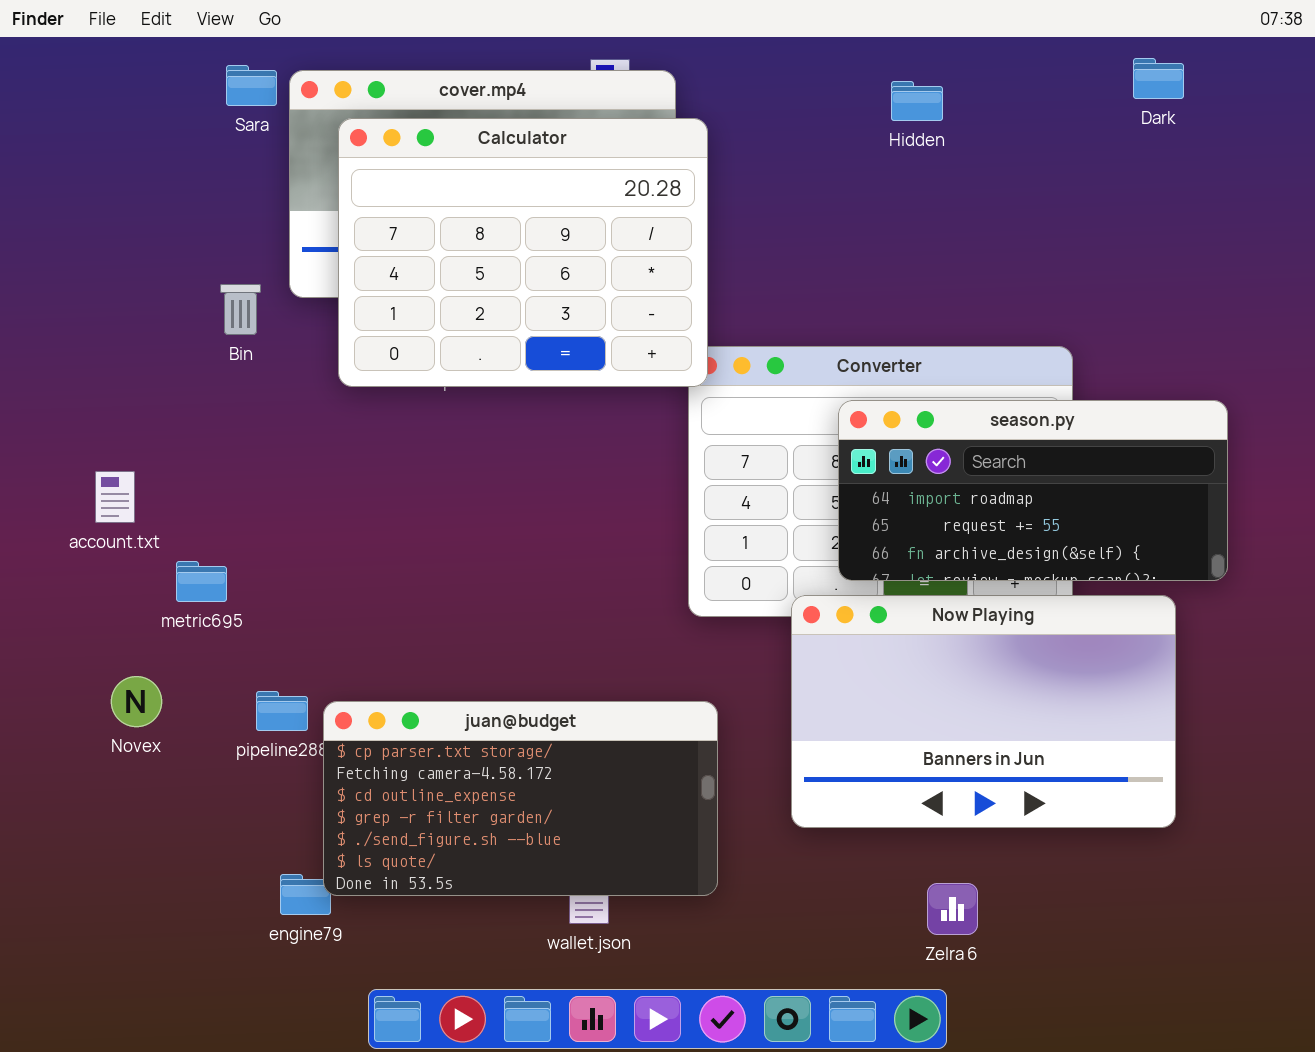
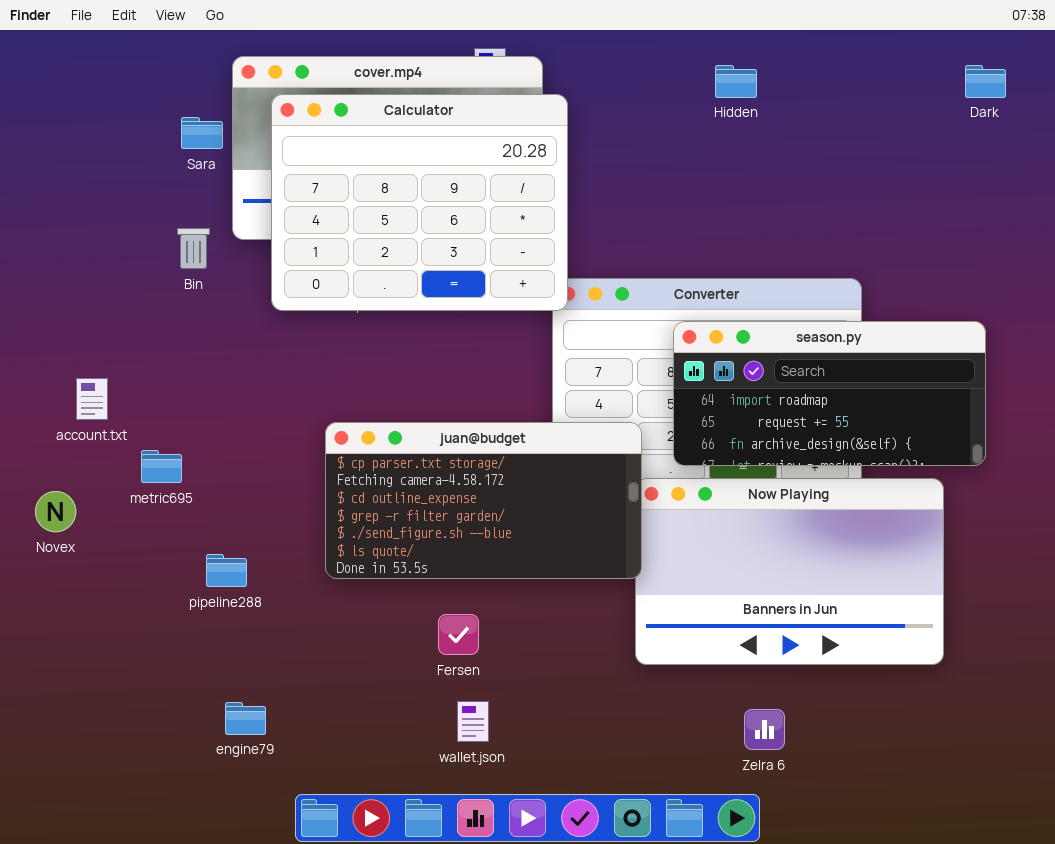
Dark: [1133,58,1184,99] -> [965,65,1006,98], moved
Sara: [226,65,277,106] -> [181,117,223,149], moved
Novex: [111,676,162,727] -> [35,491,76,532], moved
juan@budget: [323,701,718,896] -> [325,422,642,579], moved

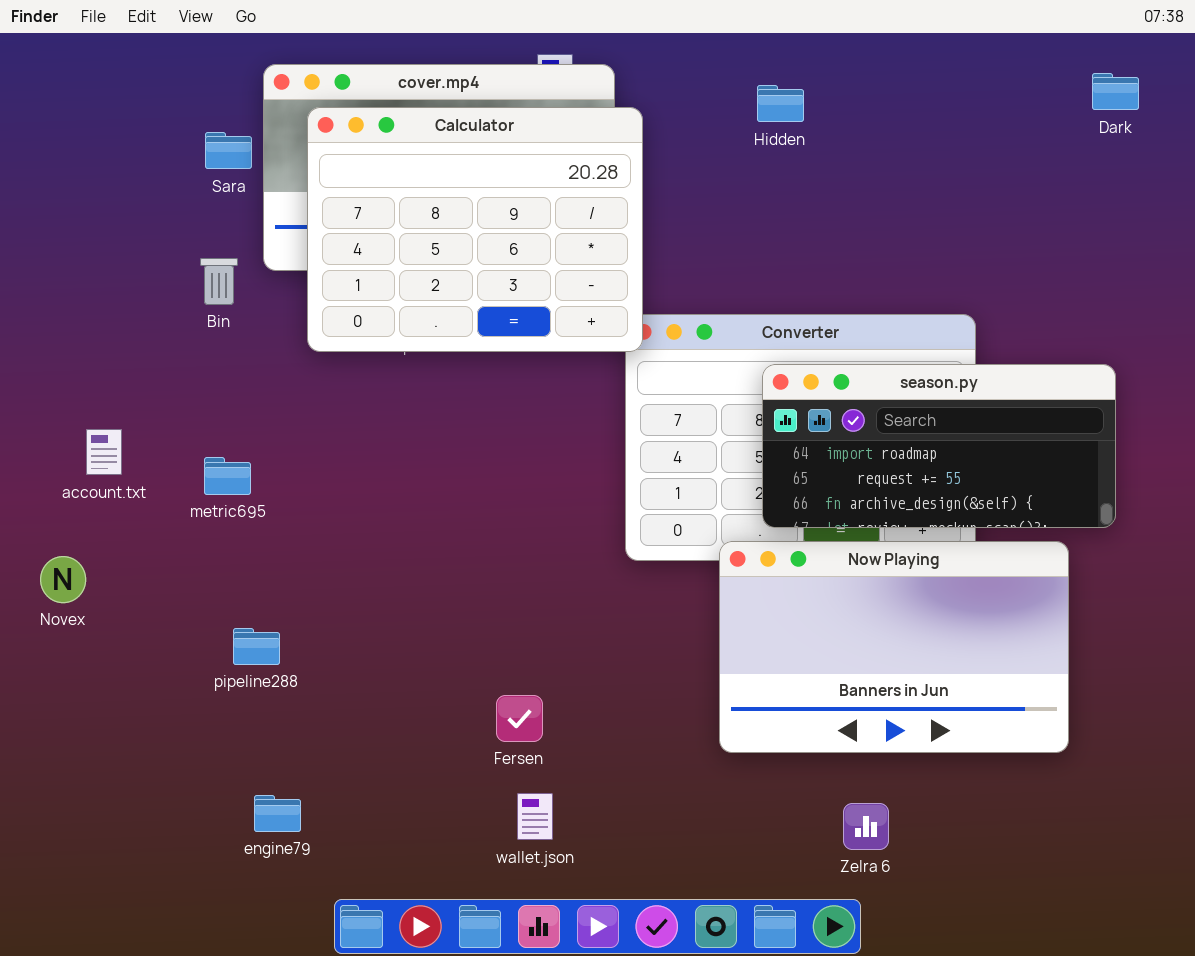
Hidden: [715,65,757,98] -> [757,85,804,122], moved
juan@budget: [325,422,642,579] -> none, closed
metric695: [141,450,182,483] -> [204,457,251,495], moved

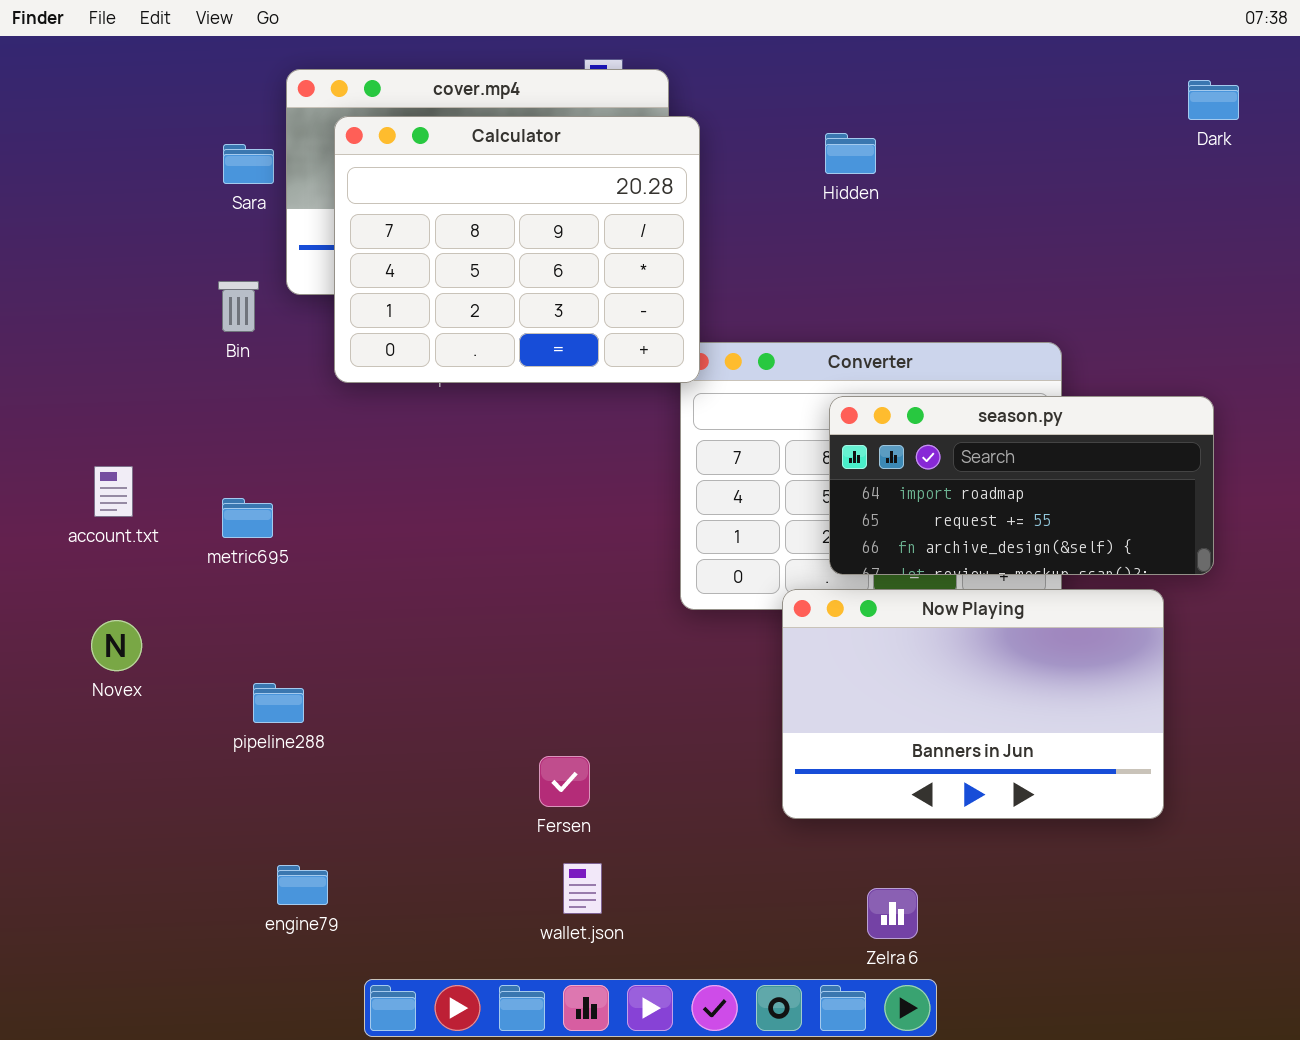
Hidden: [757,85,804,122] -> [825,133,876,174], moved
Novex: [40,556,86,603] -> [91,620,142,671], moved
Zelra 6: [843,803,889,850] -> [867,888,918,939], moved

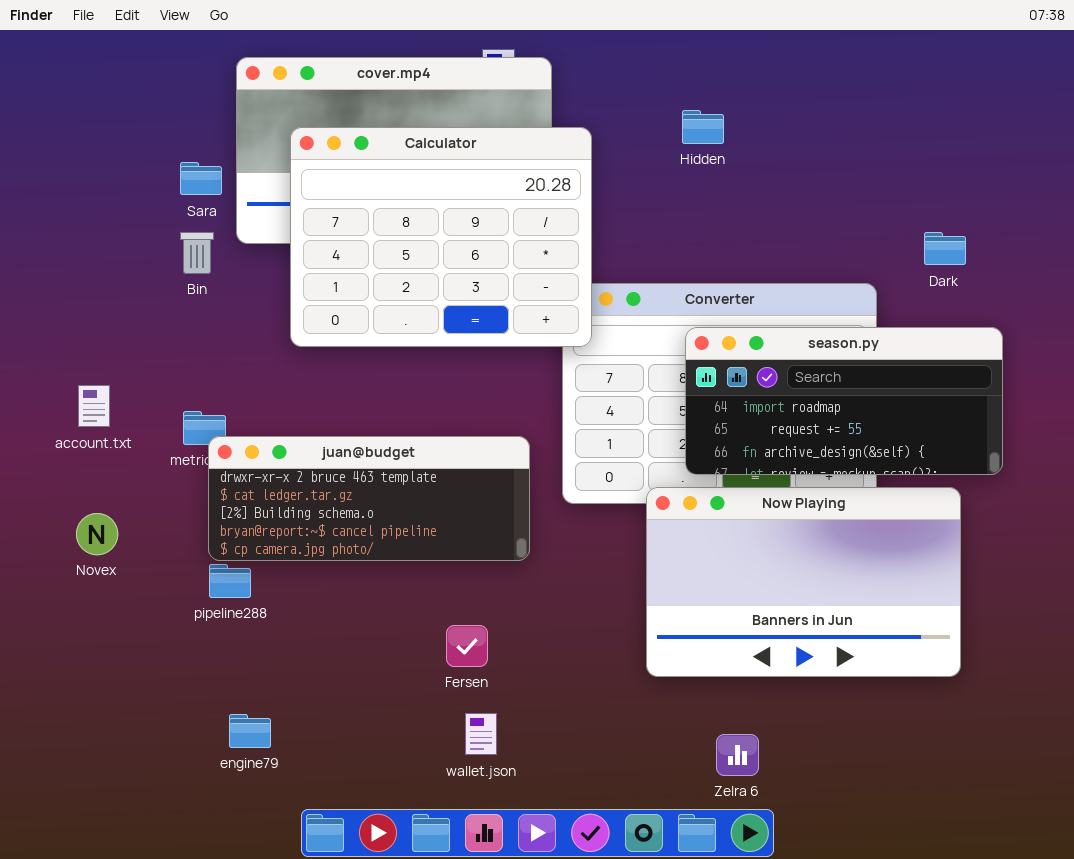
Dark: [1188,80,1239,120] -> [924,232,966,265], moved
Calculator: [334,116,700,383] -> [290,127,592,347], moved
Sara: [223,144,274,184] -> [180,162,222,195], moved
juan@budget: none -> [208,436,530,561], opened

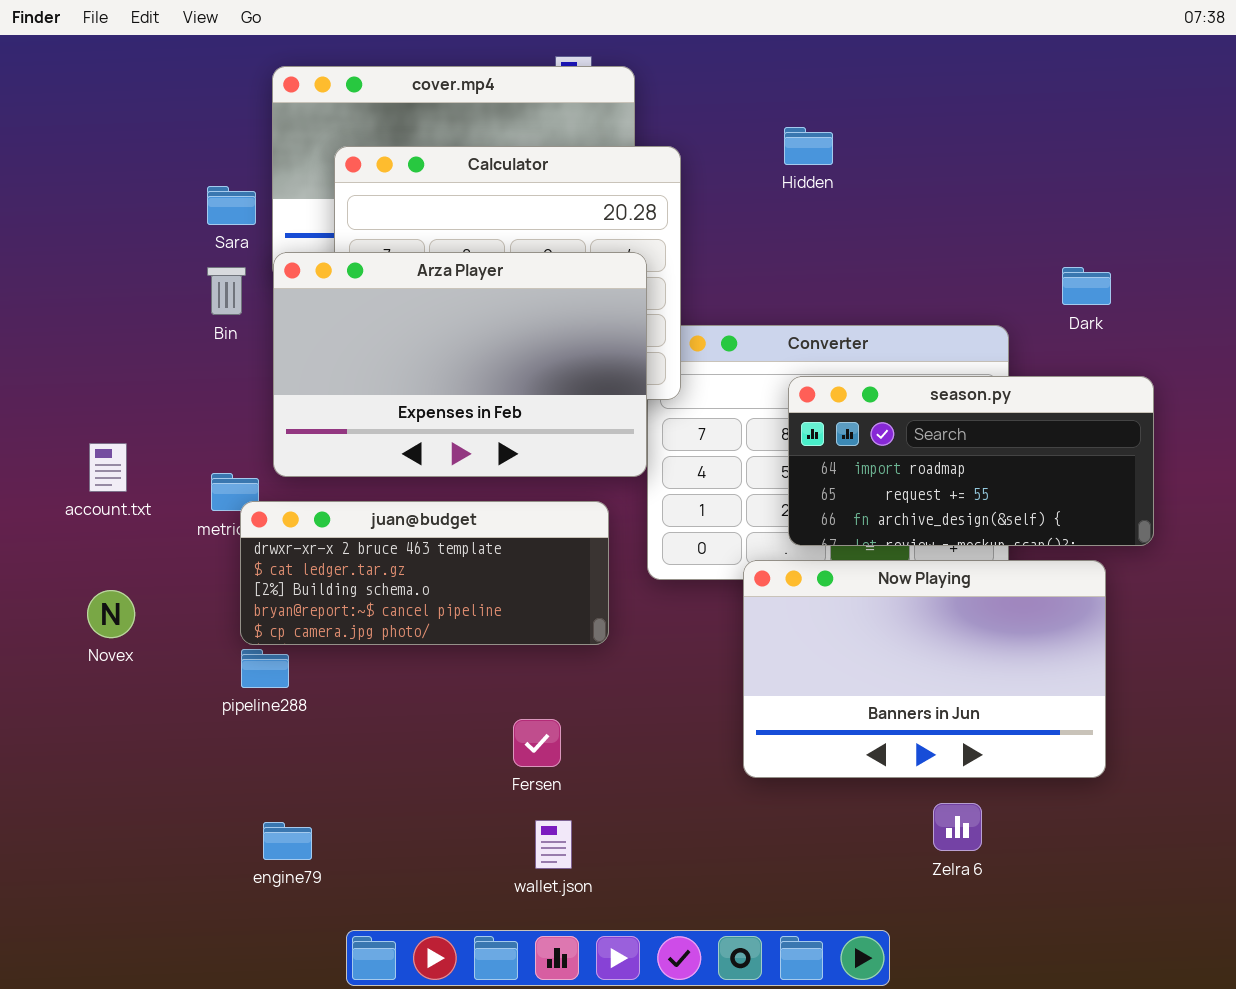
Arza Player: none -> [273,252,647,477], opened
Zelra 6: [716,734,759,776] -> [933,803,982,851], moved

